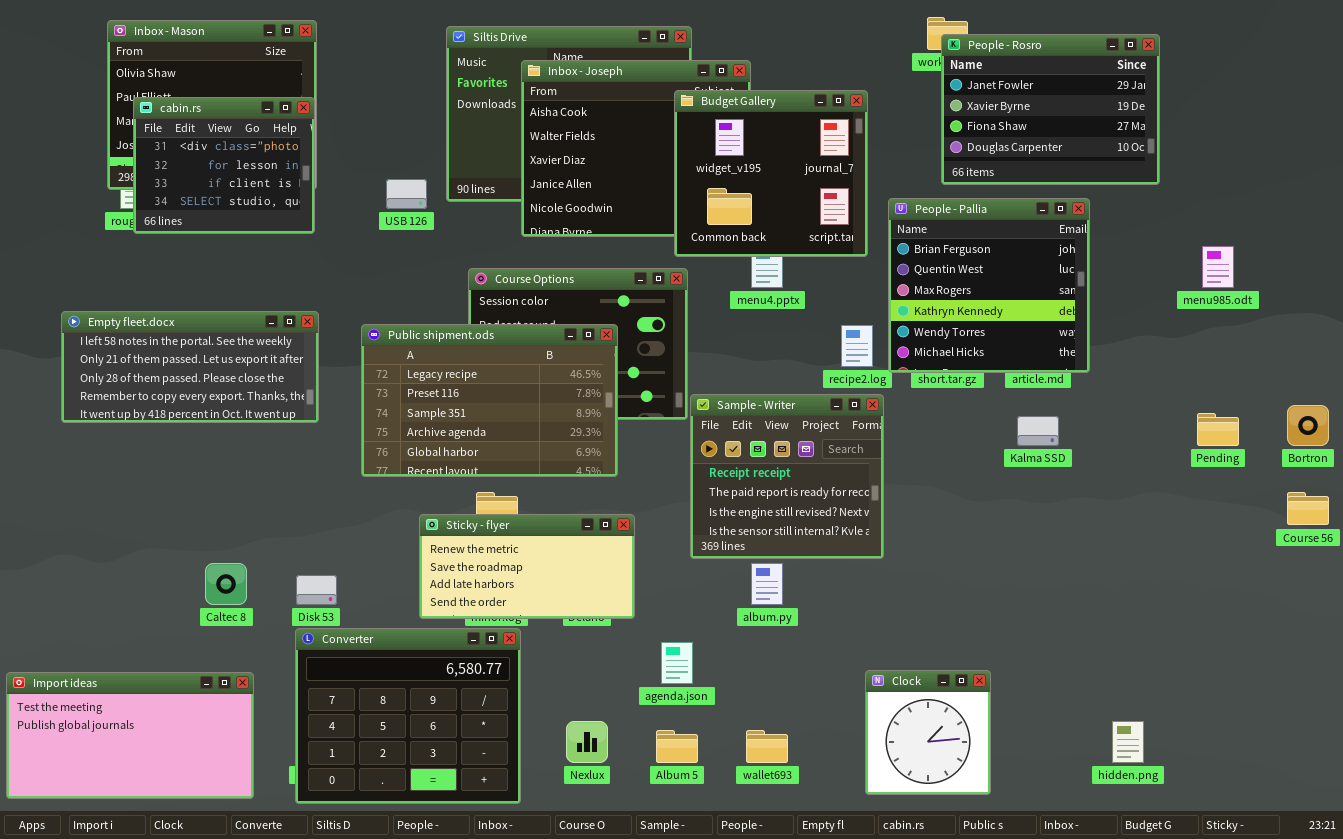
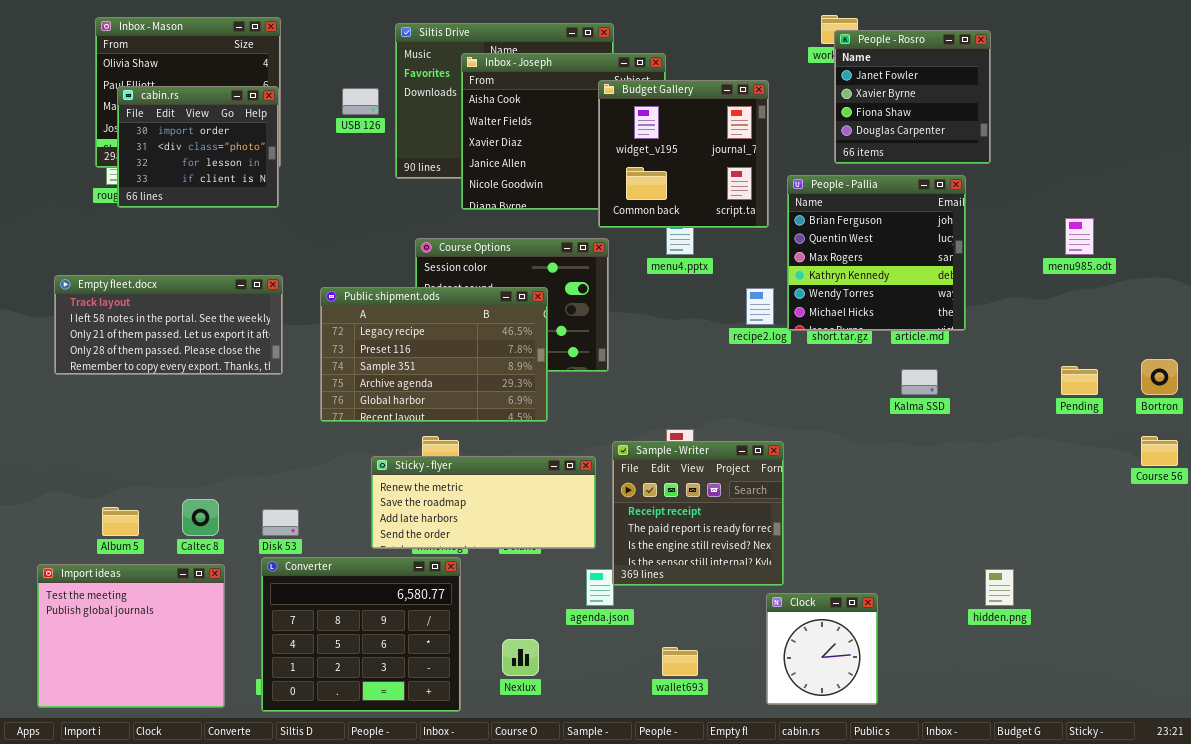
People - Rosro: [941,34,1160,185] -> [834,30,991,164], resized
cabin.rs: [133,97,315,234] -> [117,86,279,208], scrolled up 1 row
USB 126: [386,179,427,209] -> [342,88,379,115], moved
Empty fleet.docx: [61,311,319,423] -> [54,275,283,375], scrolled up 1 row
Sample - Writer: [690,394,884,559] -> [612,441,784,586], moved
Sticky - flyer: [419,514,635,619] -> [371,456,596,549], resized
Import ideas: [6,672,254,799] -> [37,564,225,708], resized
hidden.png: [1112,721,1144,763] -> [985,569,1014,606], moved
Album 5: [656,730,698,763] -> [102,507,139,536], moved

